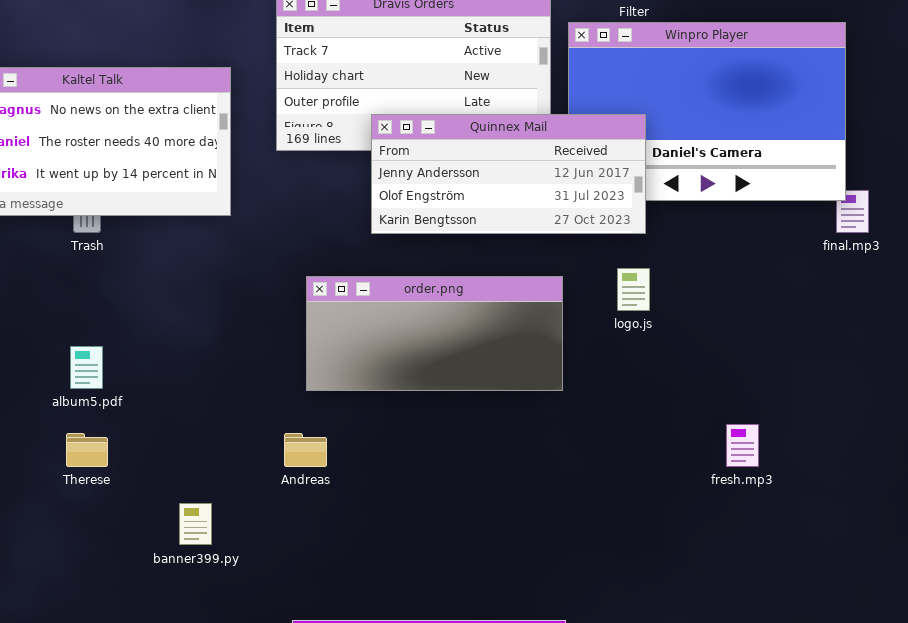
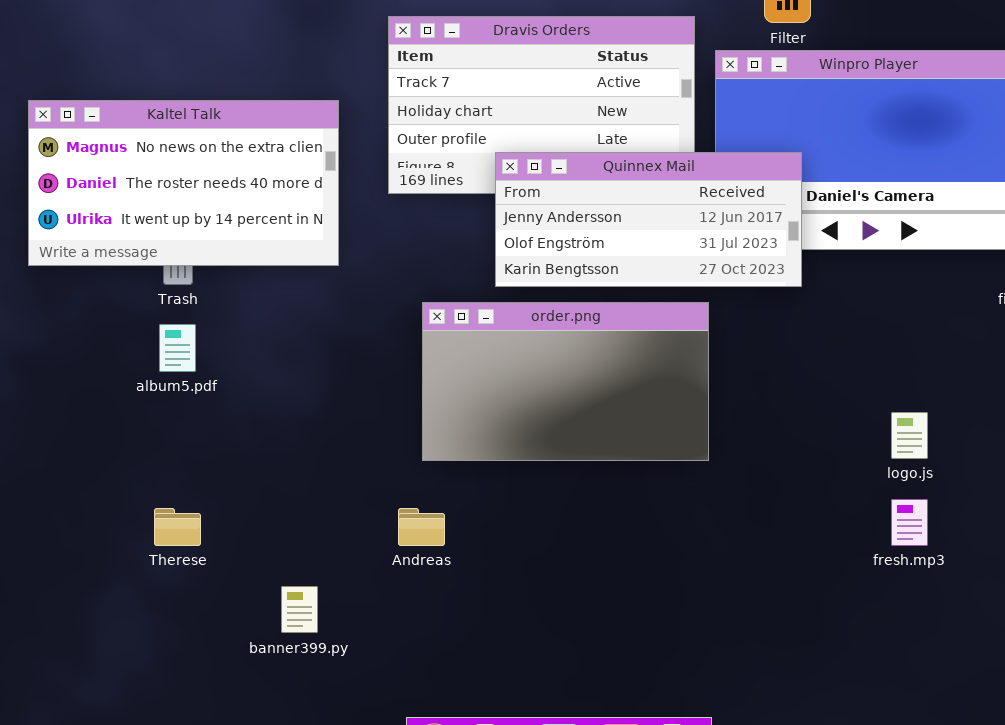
logo.js: [617,268,650,311] -> [891,412,928,459], moved
order.png: [306,276,563,391] -> [422,302,709,461], resized
album5.pdf: [70,346,103,389] -> [159,324,196,372], moved

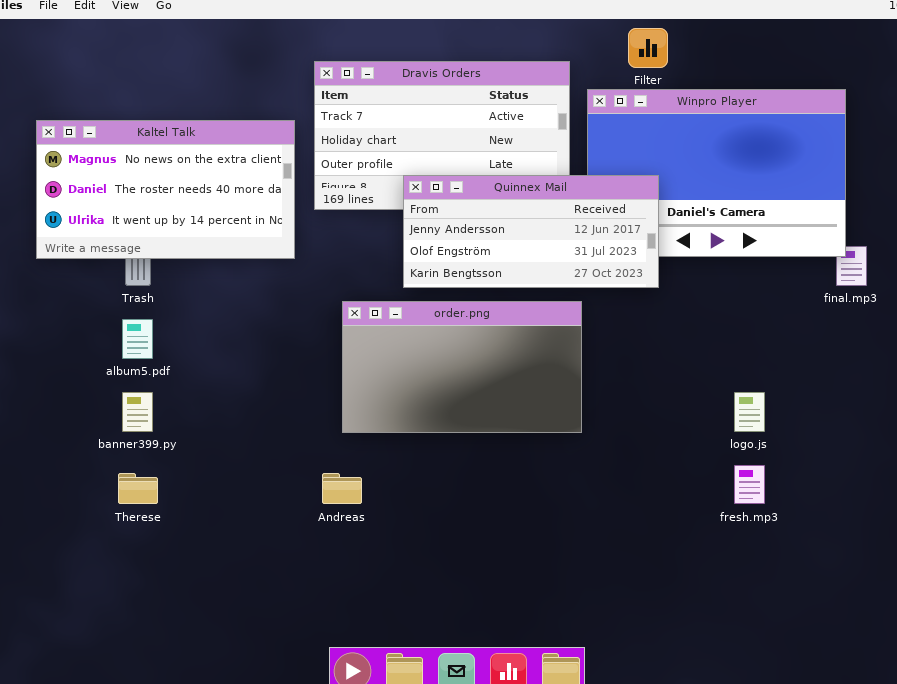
Kaltel Talk: [28,100,339,266] -> [36,120,295,259], moved
banner399.py: [281,586,318,633] -> [122,392,153,432], moved

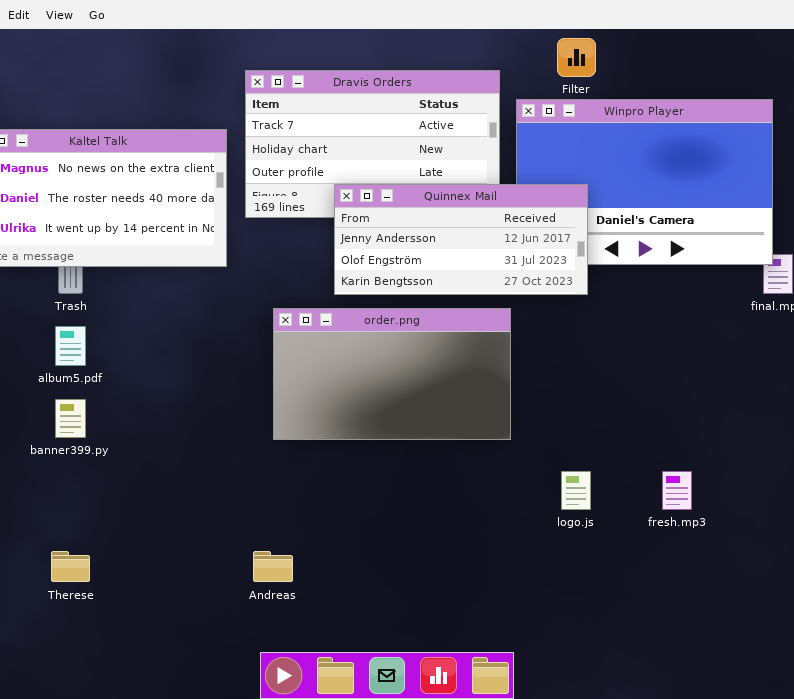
logo.js: [734,392,765,432] -> [561,471,591,510], moved
Therese: [118,473,158,504] -> [51,551,90,582], moved
Andreas: [322,473,362,504] -> [253,551,293,582], moved

